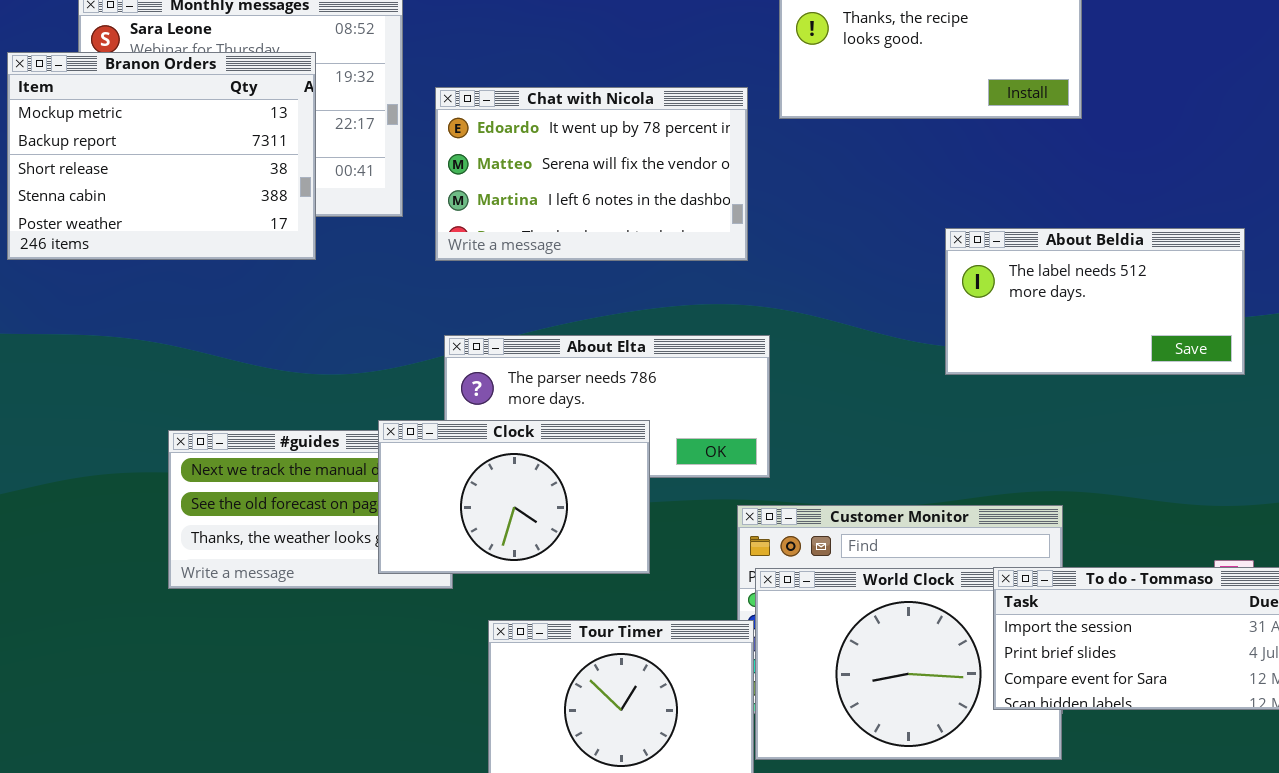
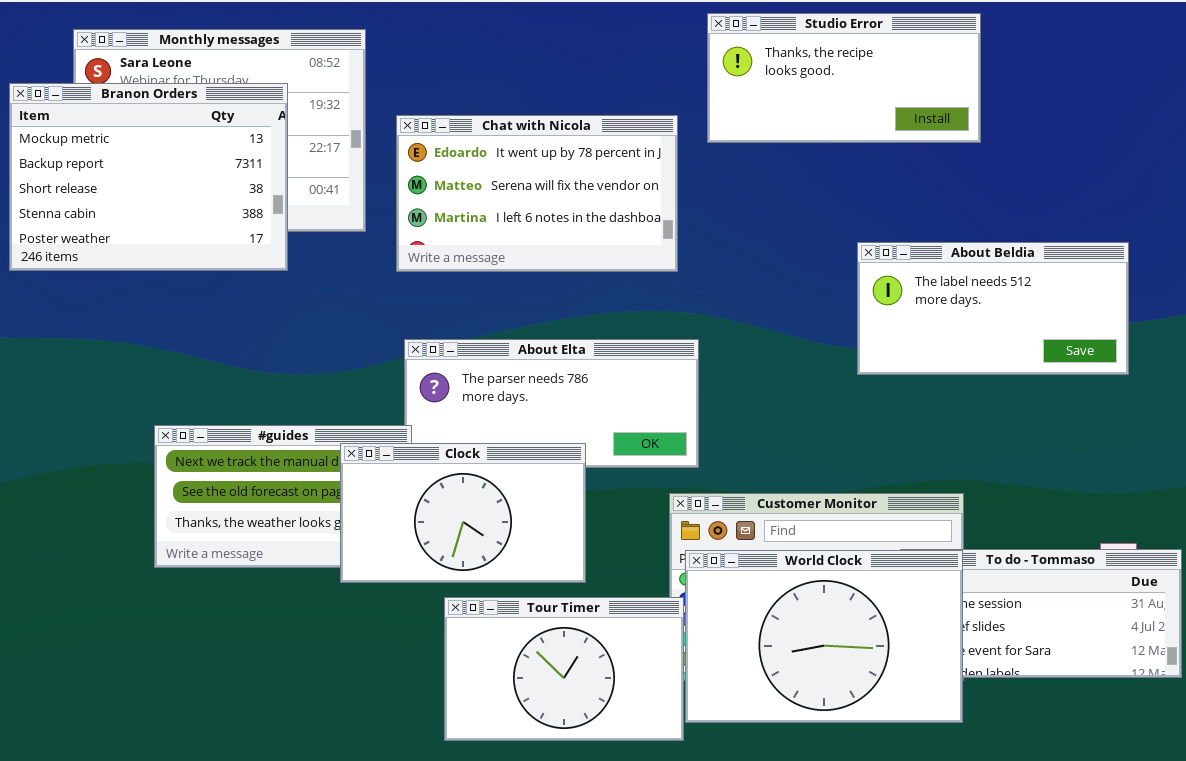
Clock: [378,420,650,574] -> [340,443,586,583], moved
World Clock: [755,568,1062,760] -> [685,550,963,723], raised

